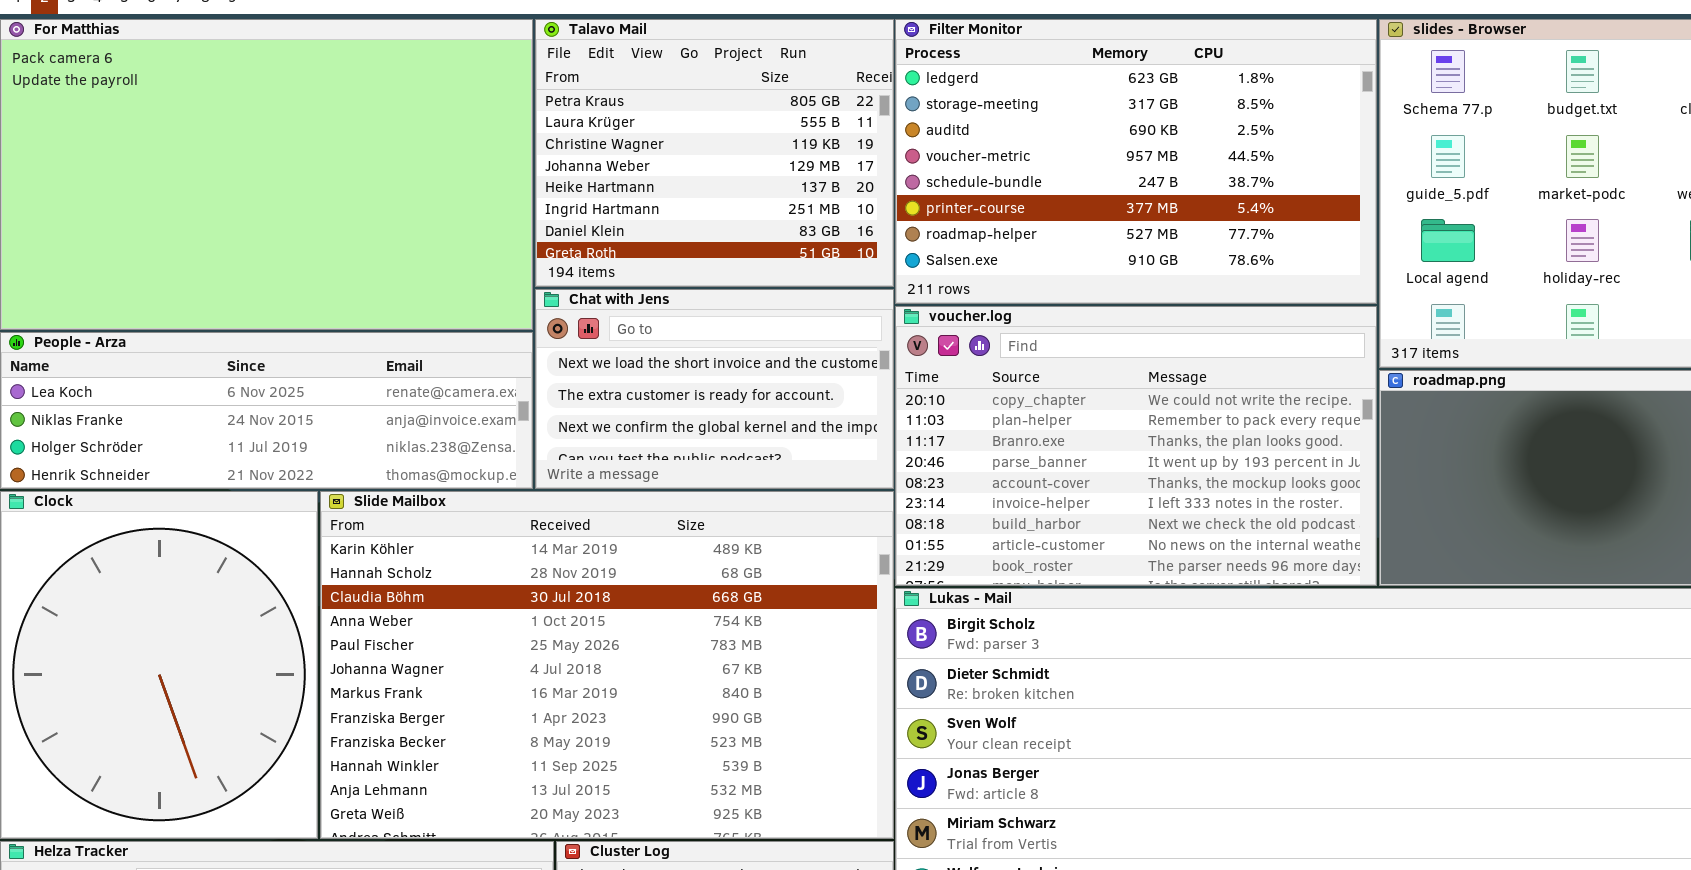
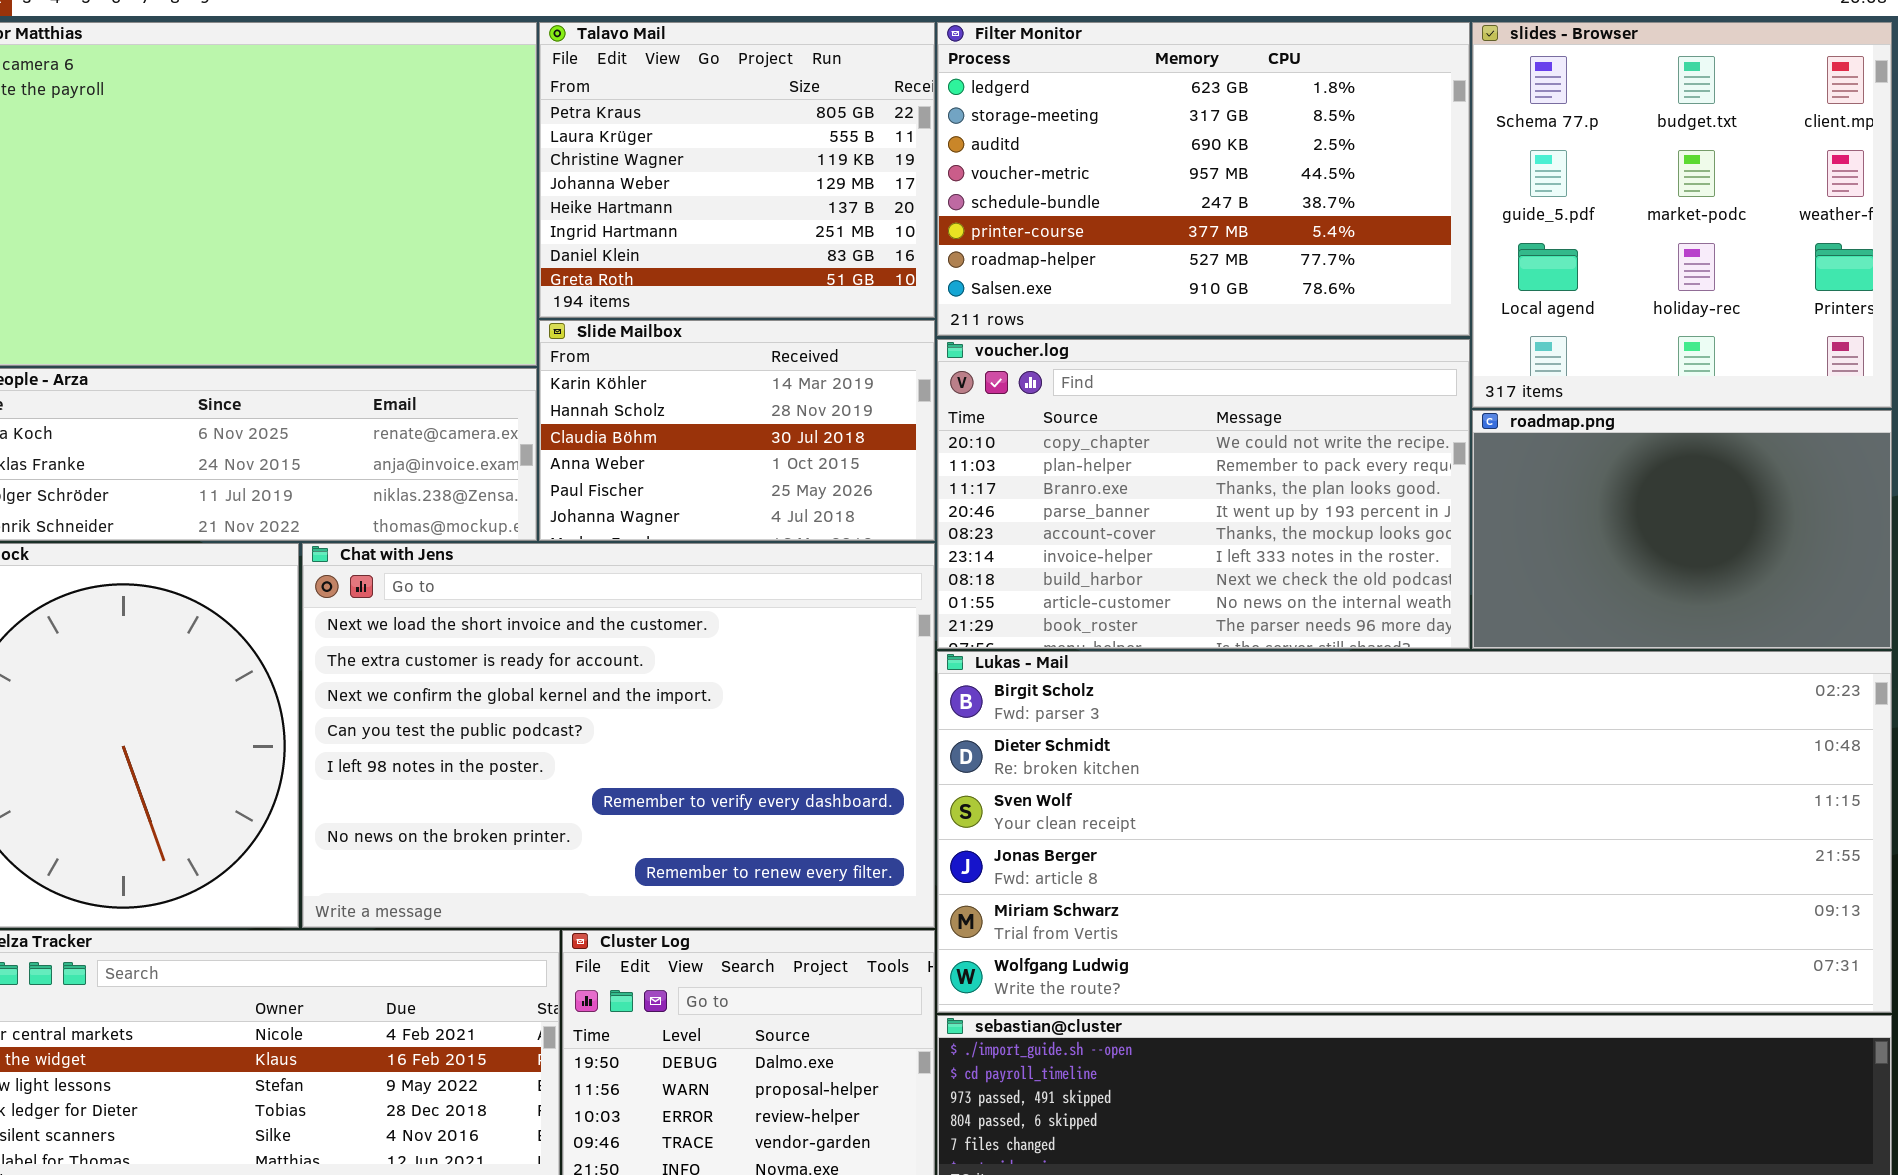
Chat with Jens: [535,289,894,489] -> [302,543,935,928], moved, resized
Slide Mailbox: [320,491,894,839] -> [539,320,935,541], moved, resized

